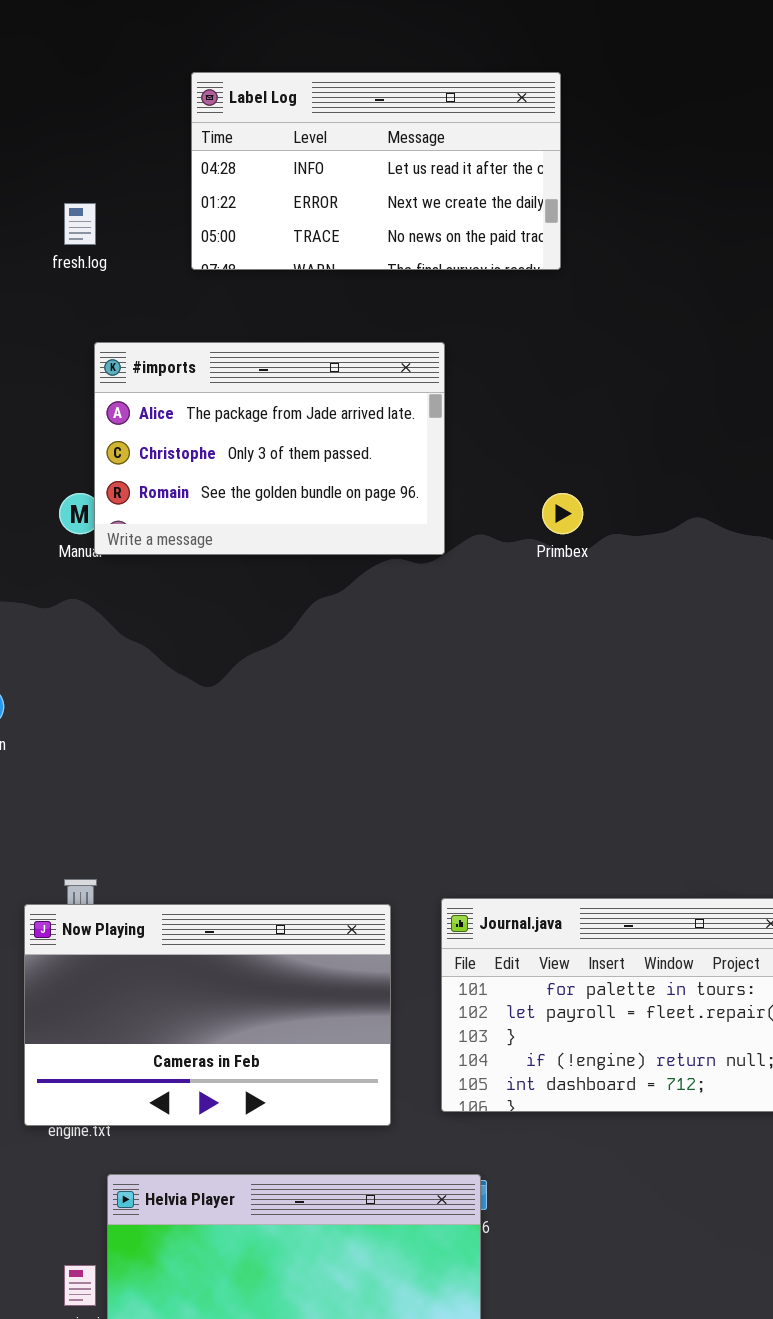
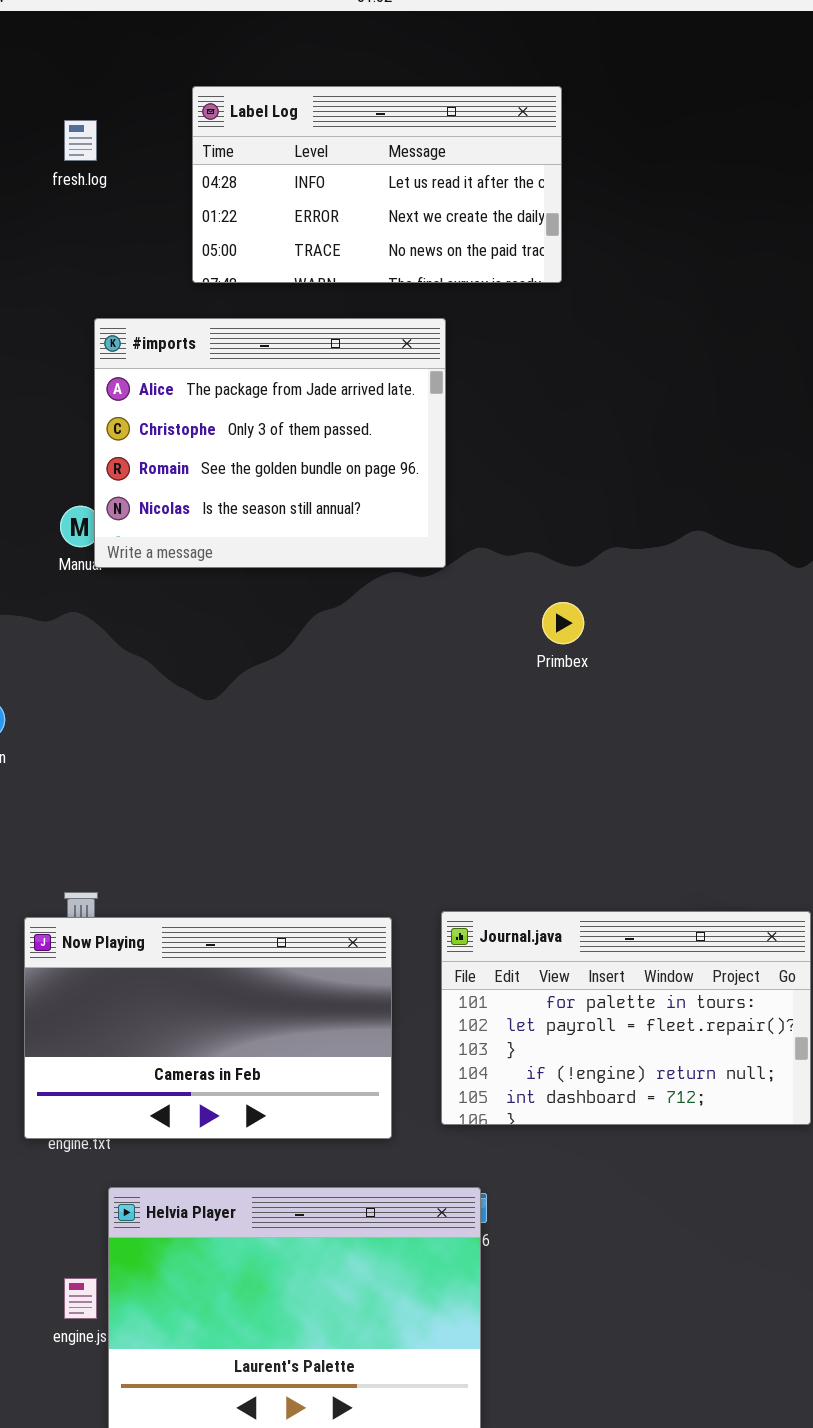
fresh.log: [64,203,96,245] -> [64,120,97,161], moved
#imports: [94,342,445,555] -> [94,318,446,568], resized
Primbex: [542,493,583,534] -> [542,602,584,644], moved

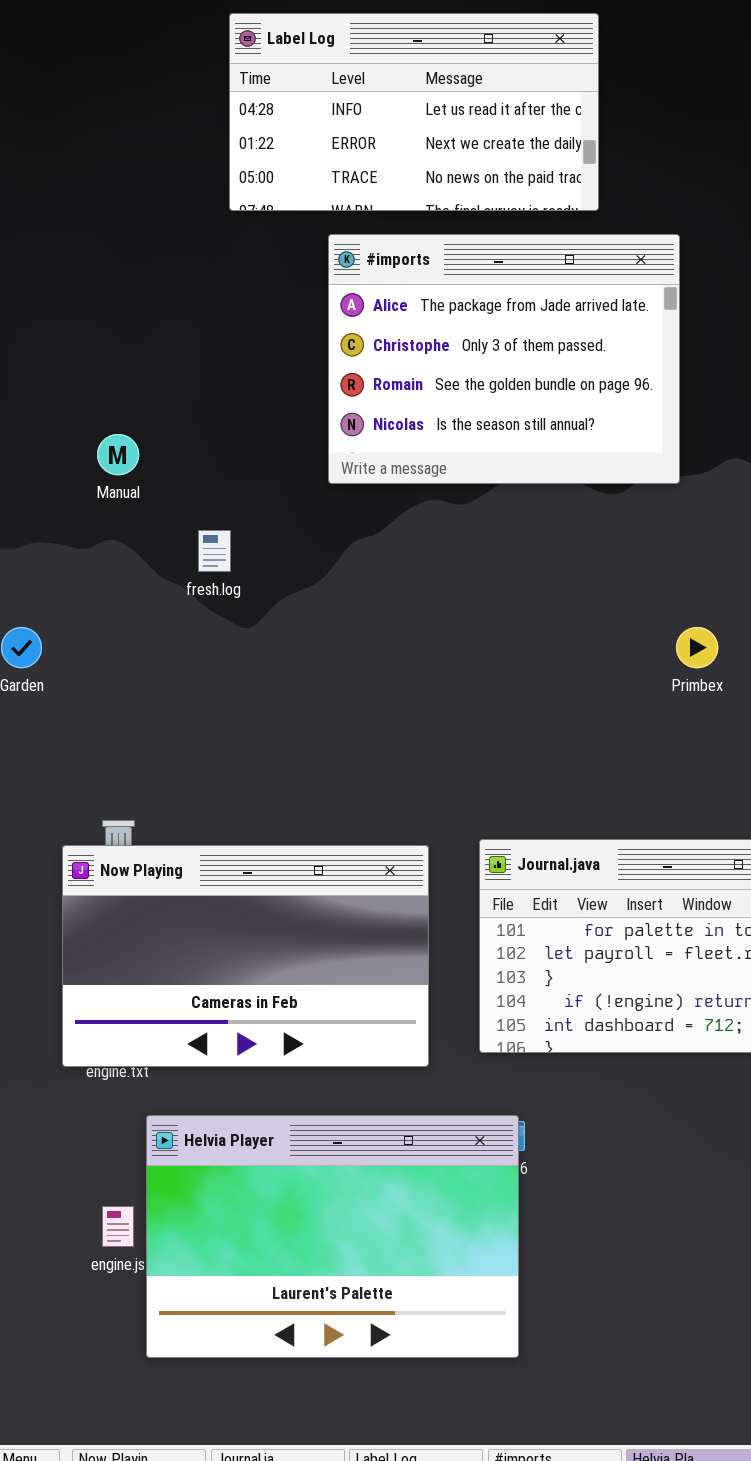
fresh.log: [64,120,97,161] -> [198,530,231,572], moved
#imports: [94,318,446,568] -> [328,234,680,484], moved
Primbex: [542,602,584,644] -> [676,627,718,668], moved

